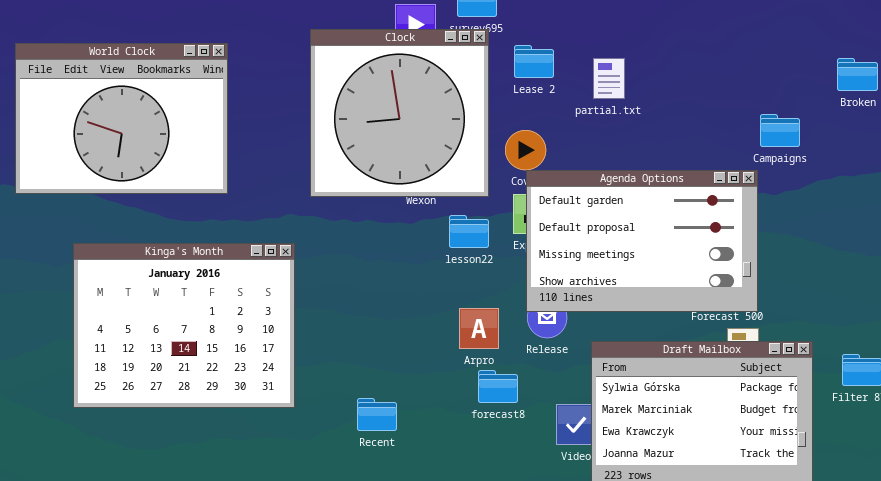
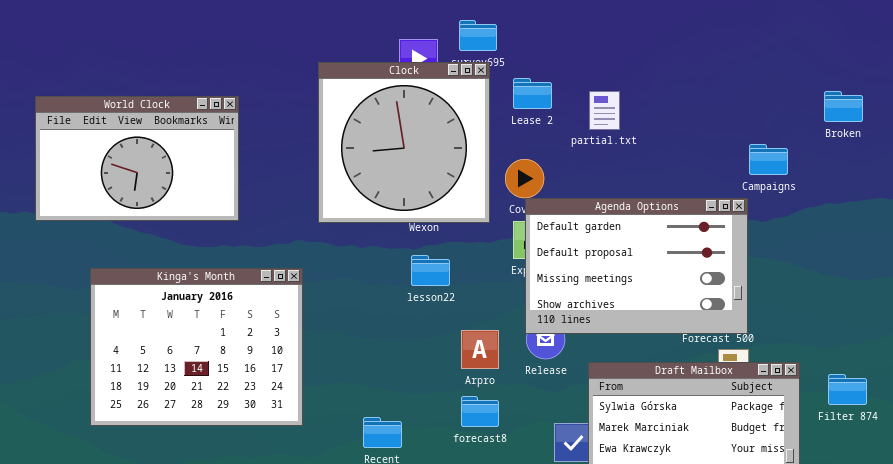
World Clock: [15,43,228,194] -> [35,96,239,221], resized
lesson22: [449,215,489,248] -> [411,255,450,286], moved
forecast8: [478,370,518,403] -> [461,396,499,427], moved

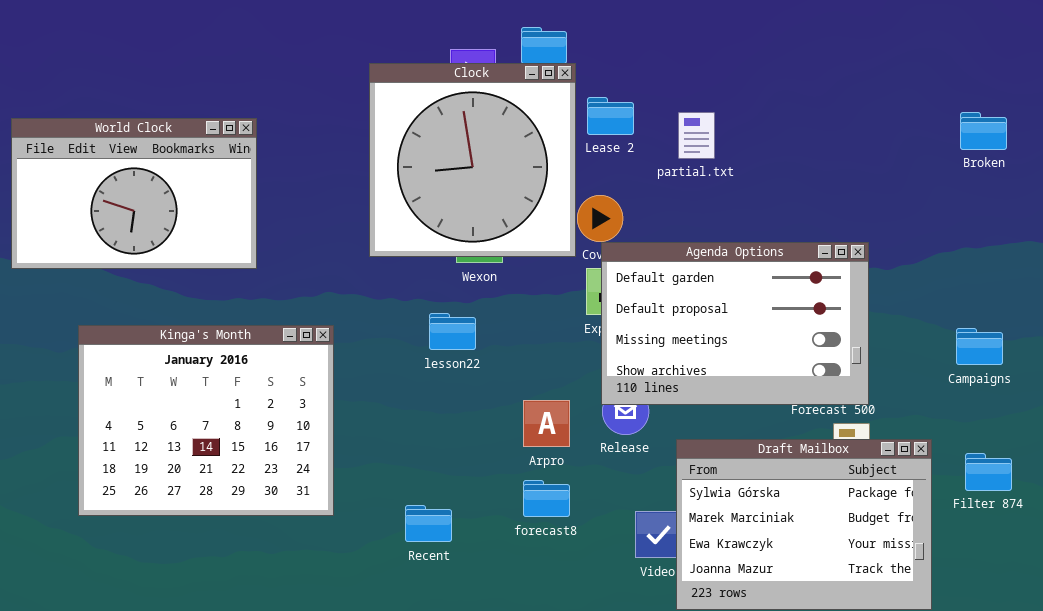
Clock: [318,62,490,223] -> [369,63,576,257], moved
Campaigns: [749,144,788,175] -> [956,328,1003,365], moved
lesson22: [411,255,450,286] -> [429,313,476,350], moved

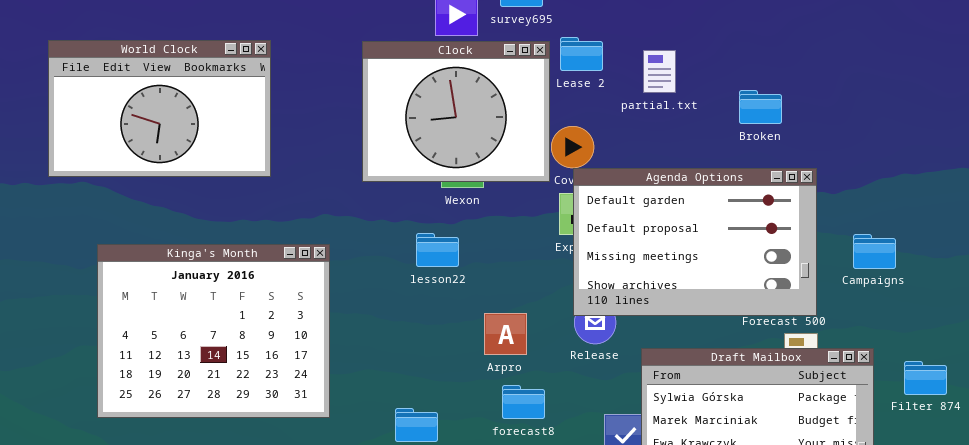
Clock: [369,63,576,257] -> [362,41,550,182], resized
Broken: [960,112,1007,150] -> [739,90,782,124], moved
World Clock: [11,118,257,269] -> [48,40,271,177], moved
Campaigns: [956,328,1003,365] -> [853,234,896,269], moved
Arpro: [523,400,570,447] -> [484,313,527,355], moved

